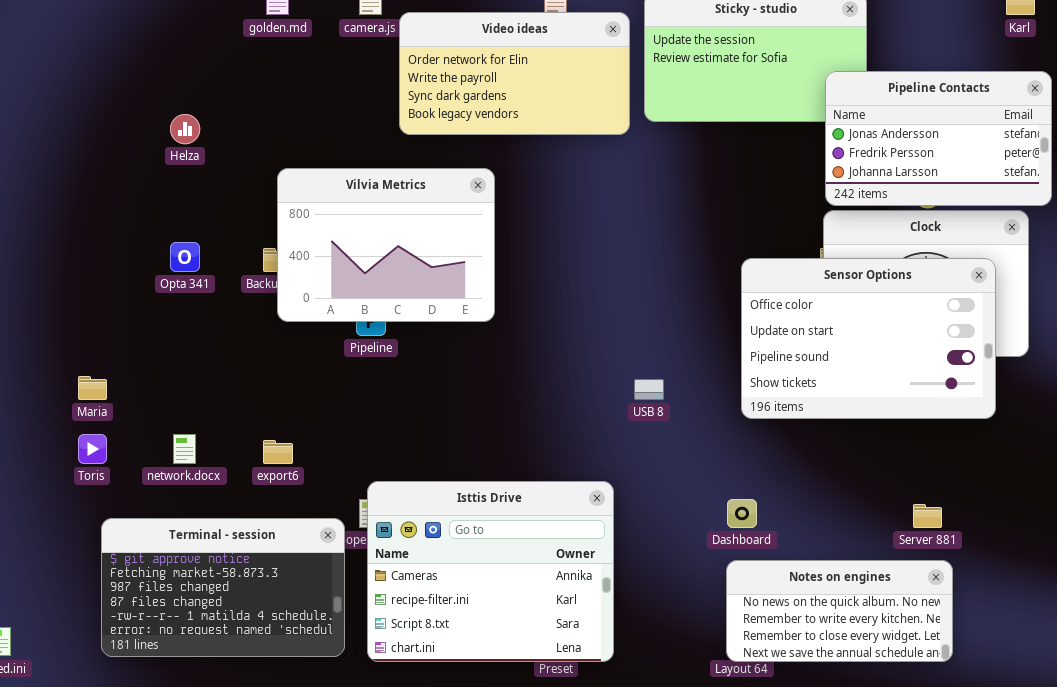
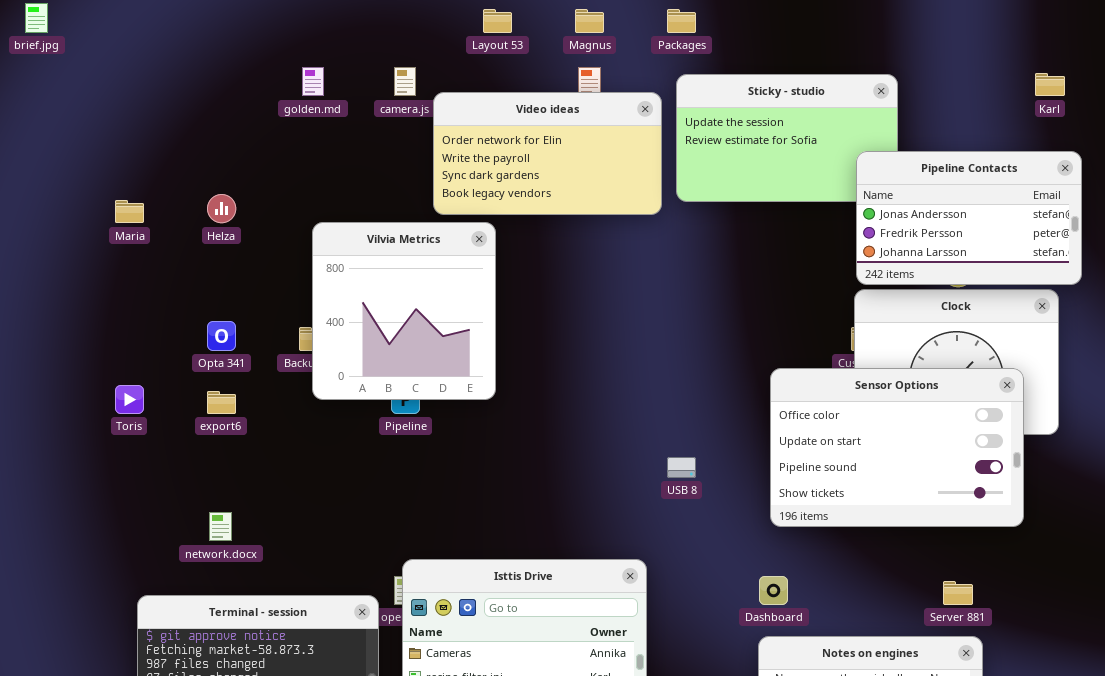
Vilvia Metrics: [277,168,495,322] -> [312,222,496,400], resized
Sensor Options: [741,258,996,419] -> [770,368,1024,527], moved
Maria: [78,376,107,400] -> [115,200,144,223], moved
Toris: [78,434,107,464] -> [115,385,144,414], moved
export6: [263,440,293,464] -> [207,391,236,414], moved

